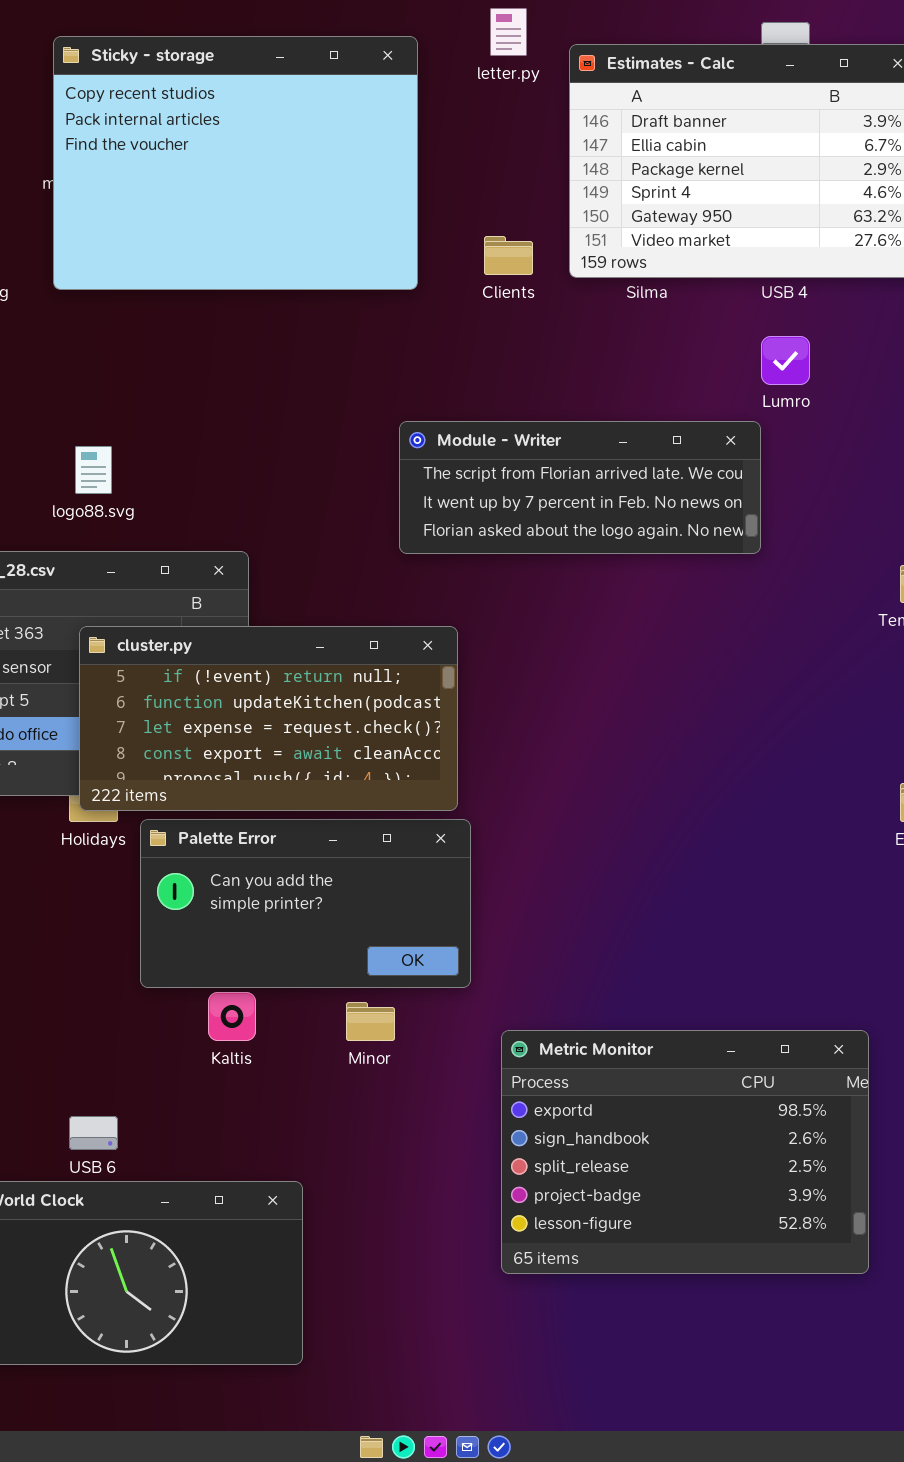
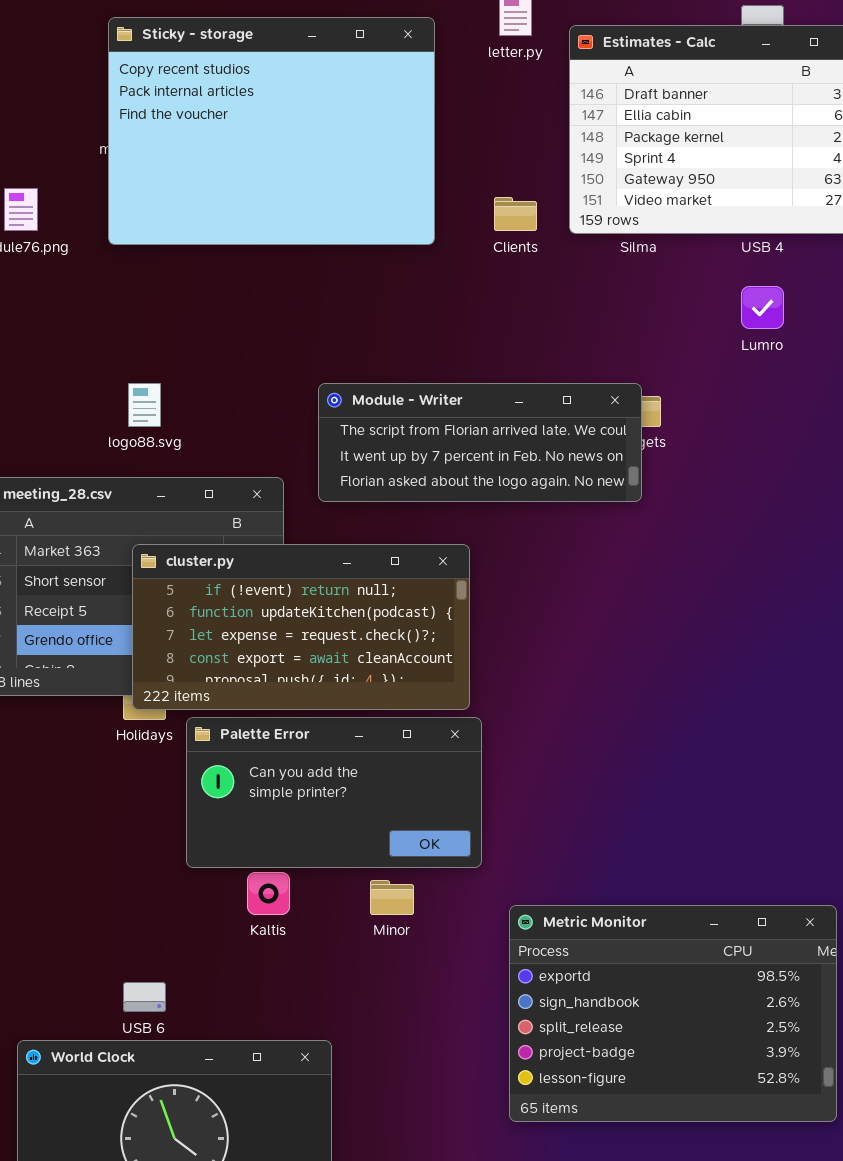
Module - Writer: [399,421,761,554] -> [318,383,642,502], moved

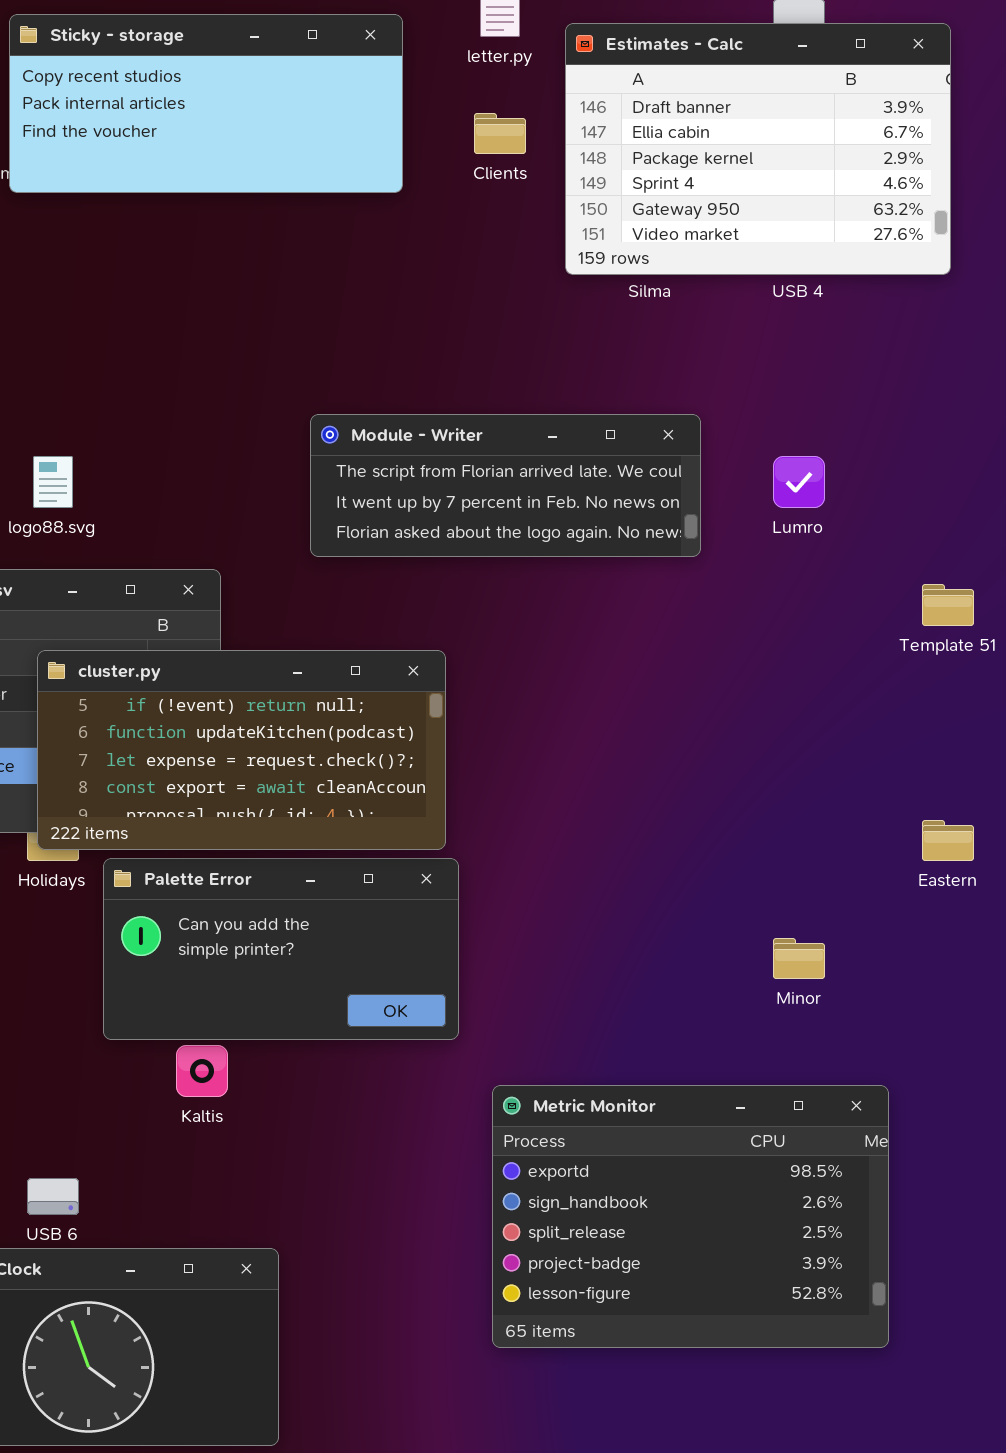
Sticky - storage: [108,17,435,245] -> [9,14,403,193], resized
Clients: [494,197,537,231] -> [474,113,526,154], moved
Lumro: [741,286,784,329] -> [773,456,825,508], moved
Module - Writer: [318,383,642,502] -> [310,414,701,557], moved
Minor: [370,880,414,915] -> [773,938,825,979], moved

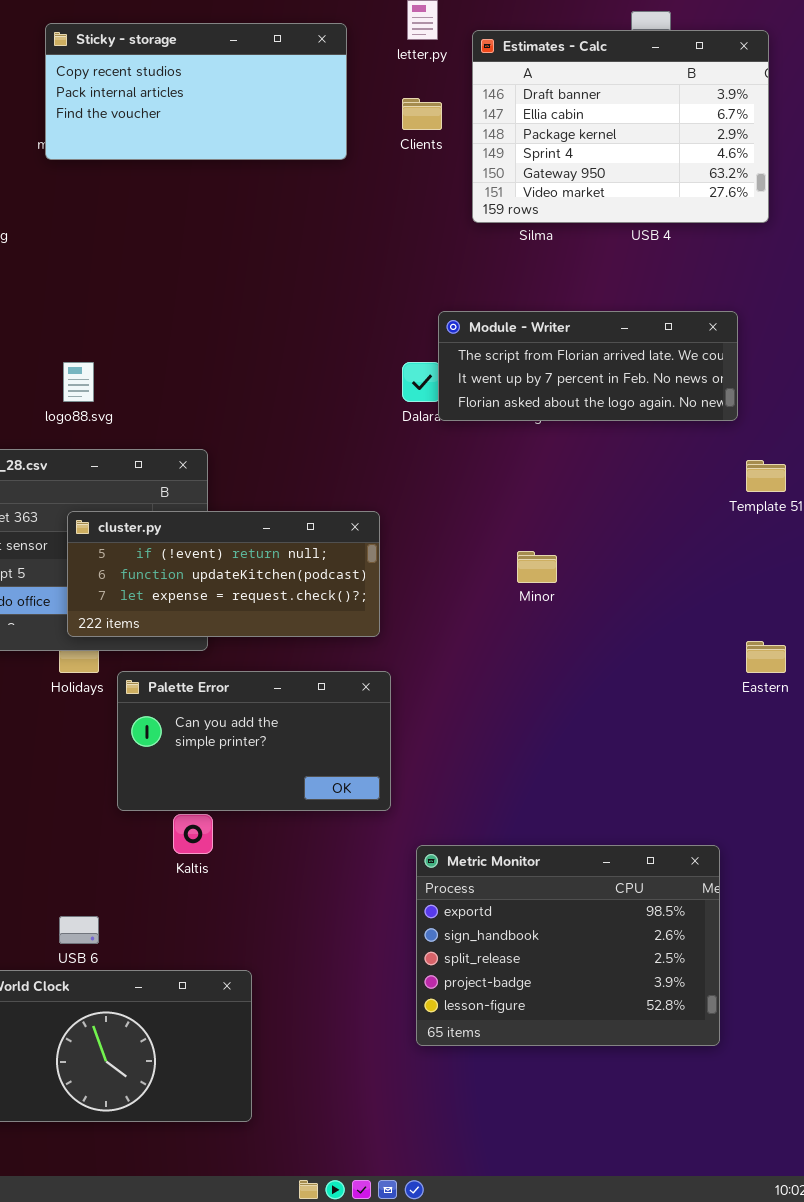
Module - Writer: [310,414,701,557] -> [438,311,738,421], moved
cluster.py: [37,650,446,850] -> [67,511,380,637], resized
Minor: [773,938,825,979] -> [517,551,557,583], moved

